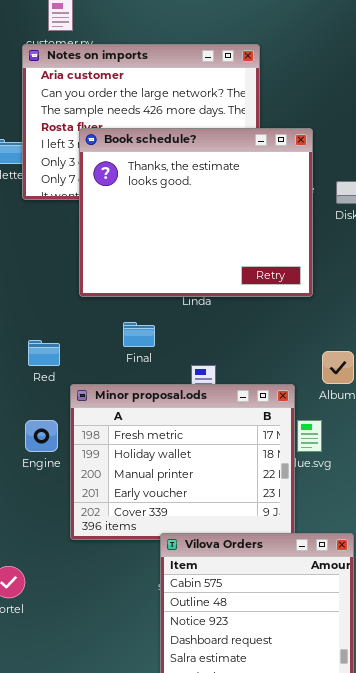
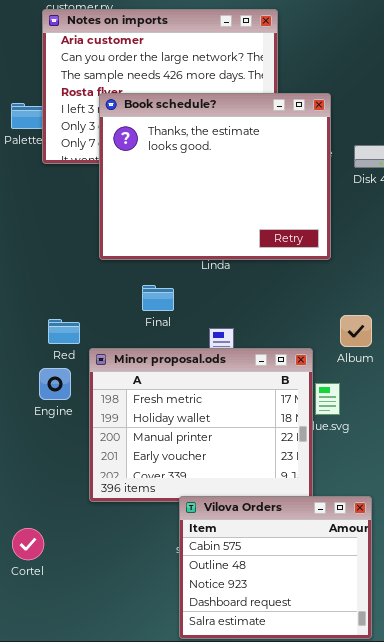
Red: [28,340,60,366] -> [48,319,80,344], moved
Engine: [25,420,58,452] -> [39,368,71,400], moved

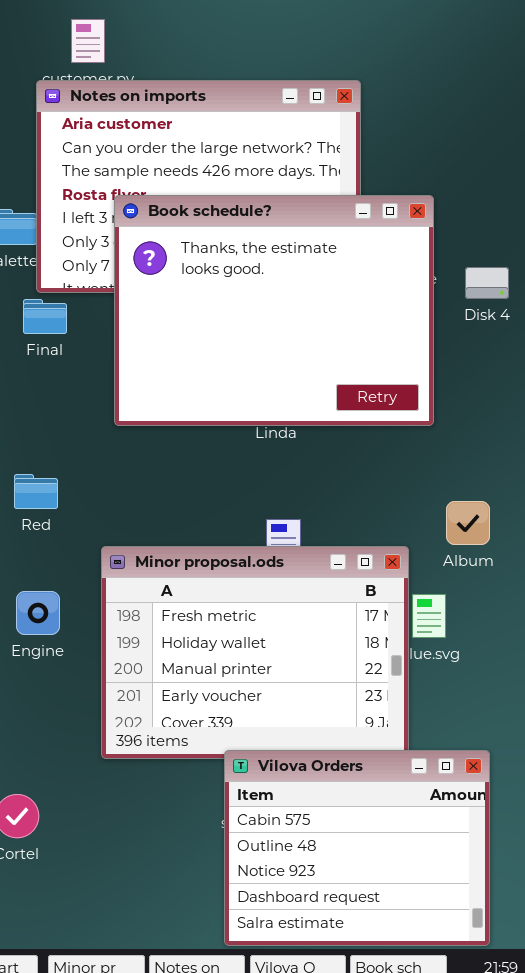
Final: [142,285,174,311] -> [23,299,67,334], moved
Red: [48,319,80,344] -> [14,474,58,509], moved
Engine: [39,368,71,400] -> [16,591,60,635], moved

